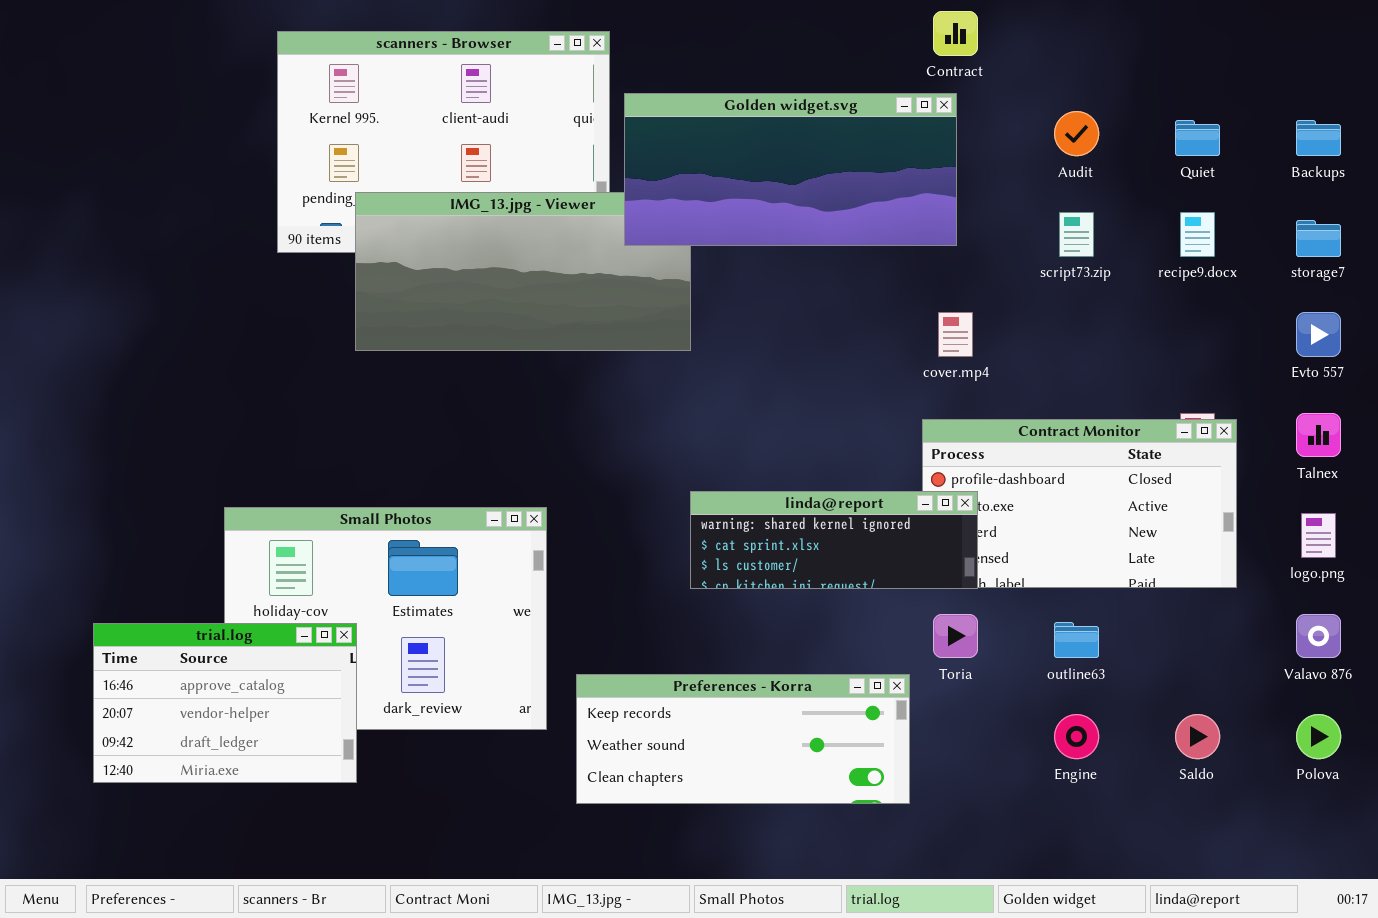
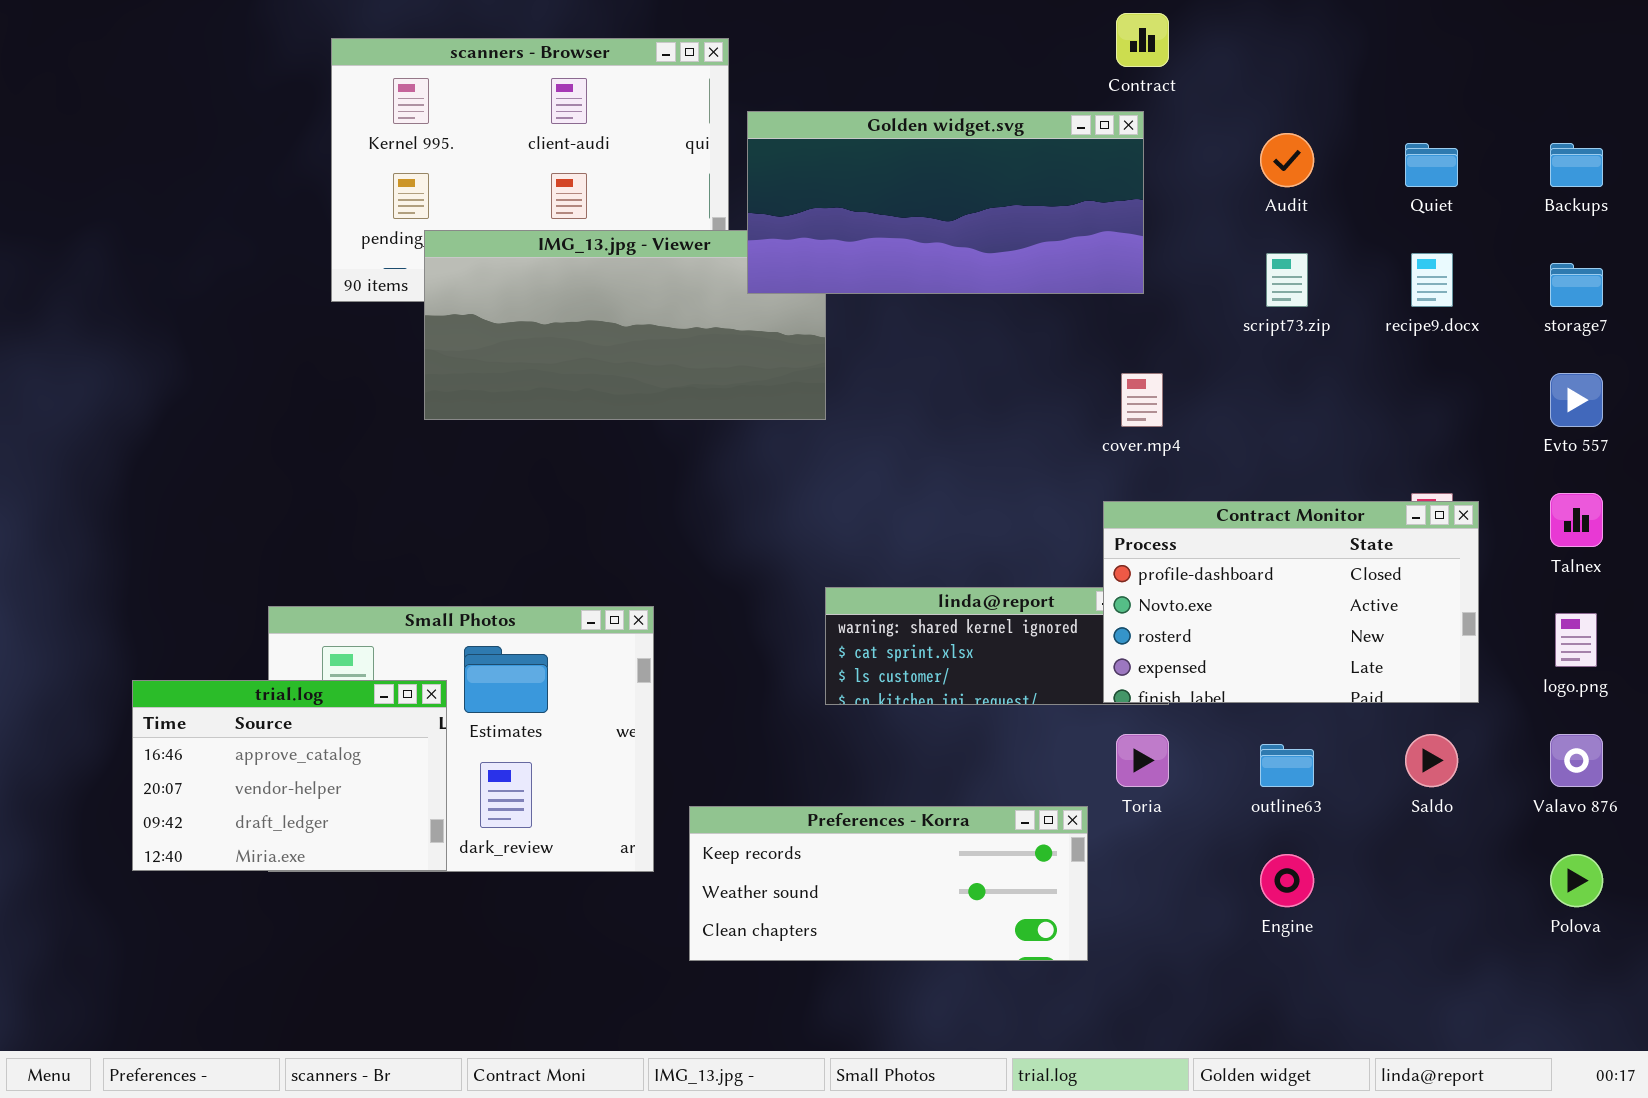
Contract Monitor: [922,419,1237,588] -> [1103,501,1479,703], raised
trial.log: [93,623,357,783] -> [132,680,447,871], moved
Saldo: [1175,714,1220,759] -> [1405,734,1458,787], moved

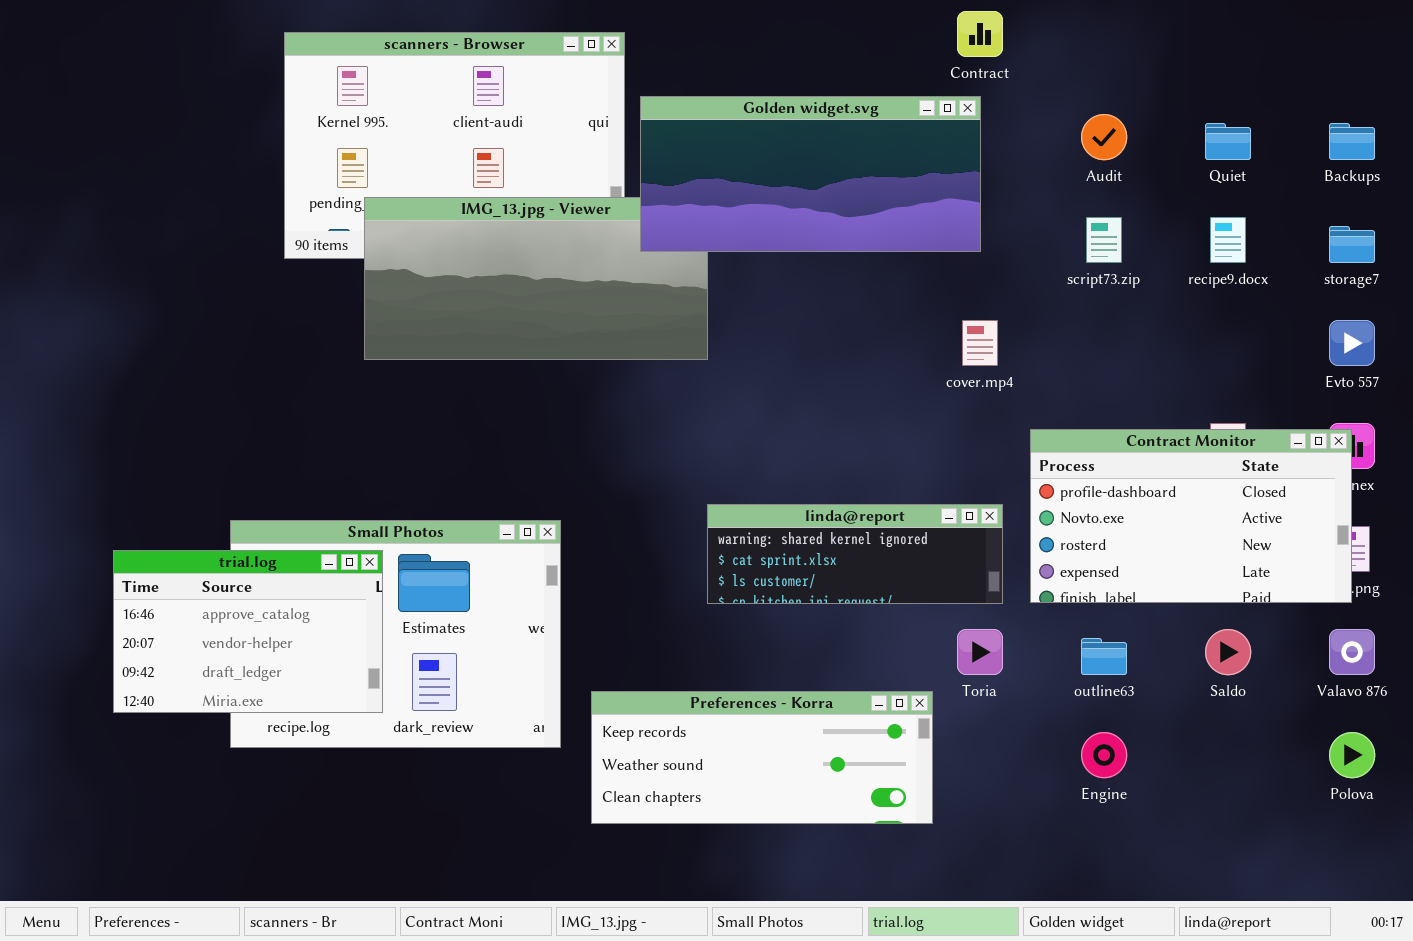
Contract Monitor: [1103,501,1479,703] -> [1030,429,1352,603], moved
trial.log: [132,680,447,871] -> [113,550,383,713], moved

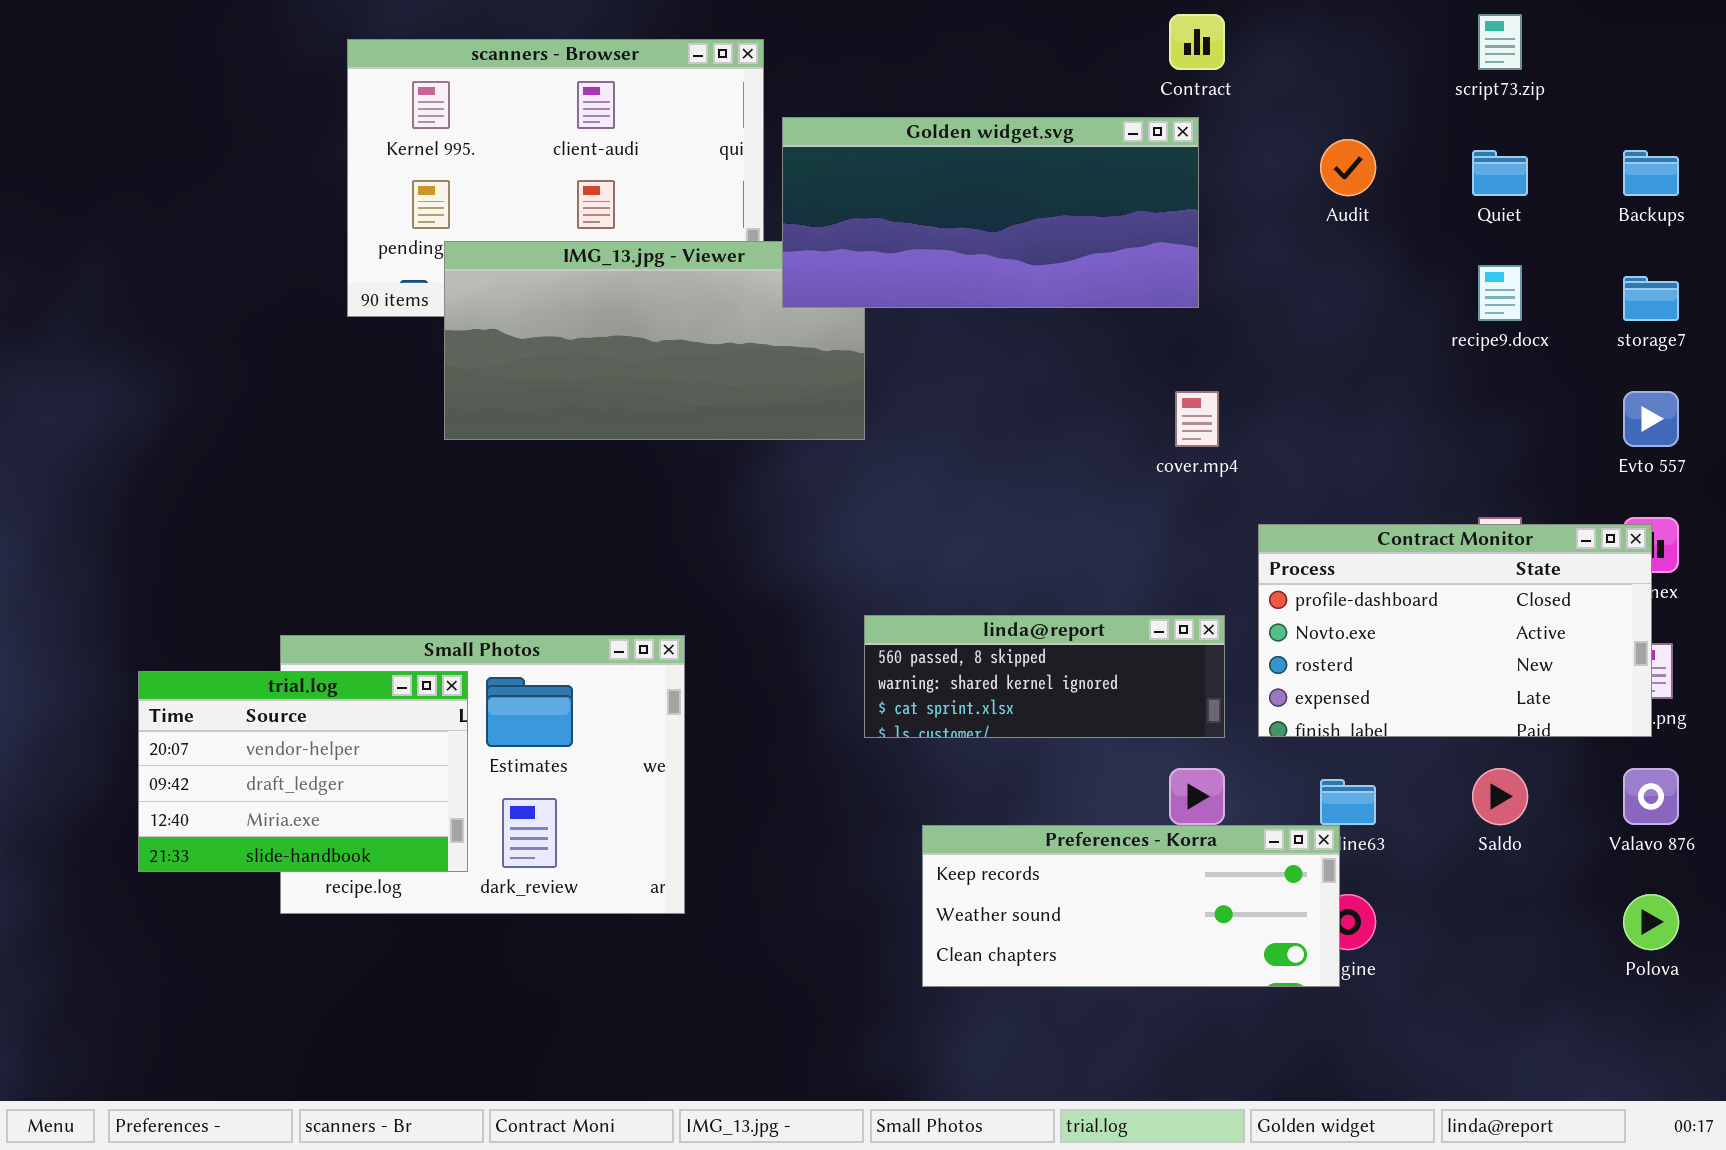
script73.zip: [1086,217,1122,263] -> [1478,14,1522,70], moved
linda@report: [707,504,1003,604] -> [864,615,1225,738], scrolled up 1 row
trial.log: [113,550,383,713] -> [138,671,468,872], scrolled down 1 row
Preferences - Korra: [591,691,933,824] -> [922,825,1340,987], moved

